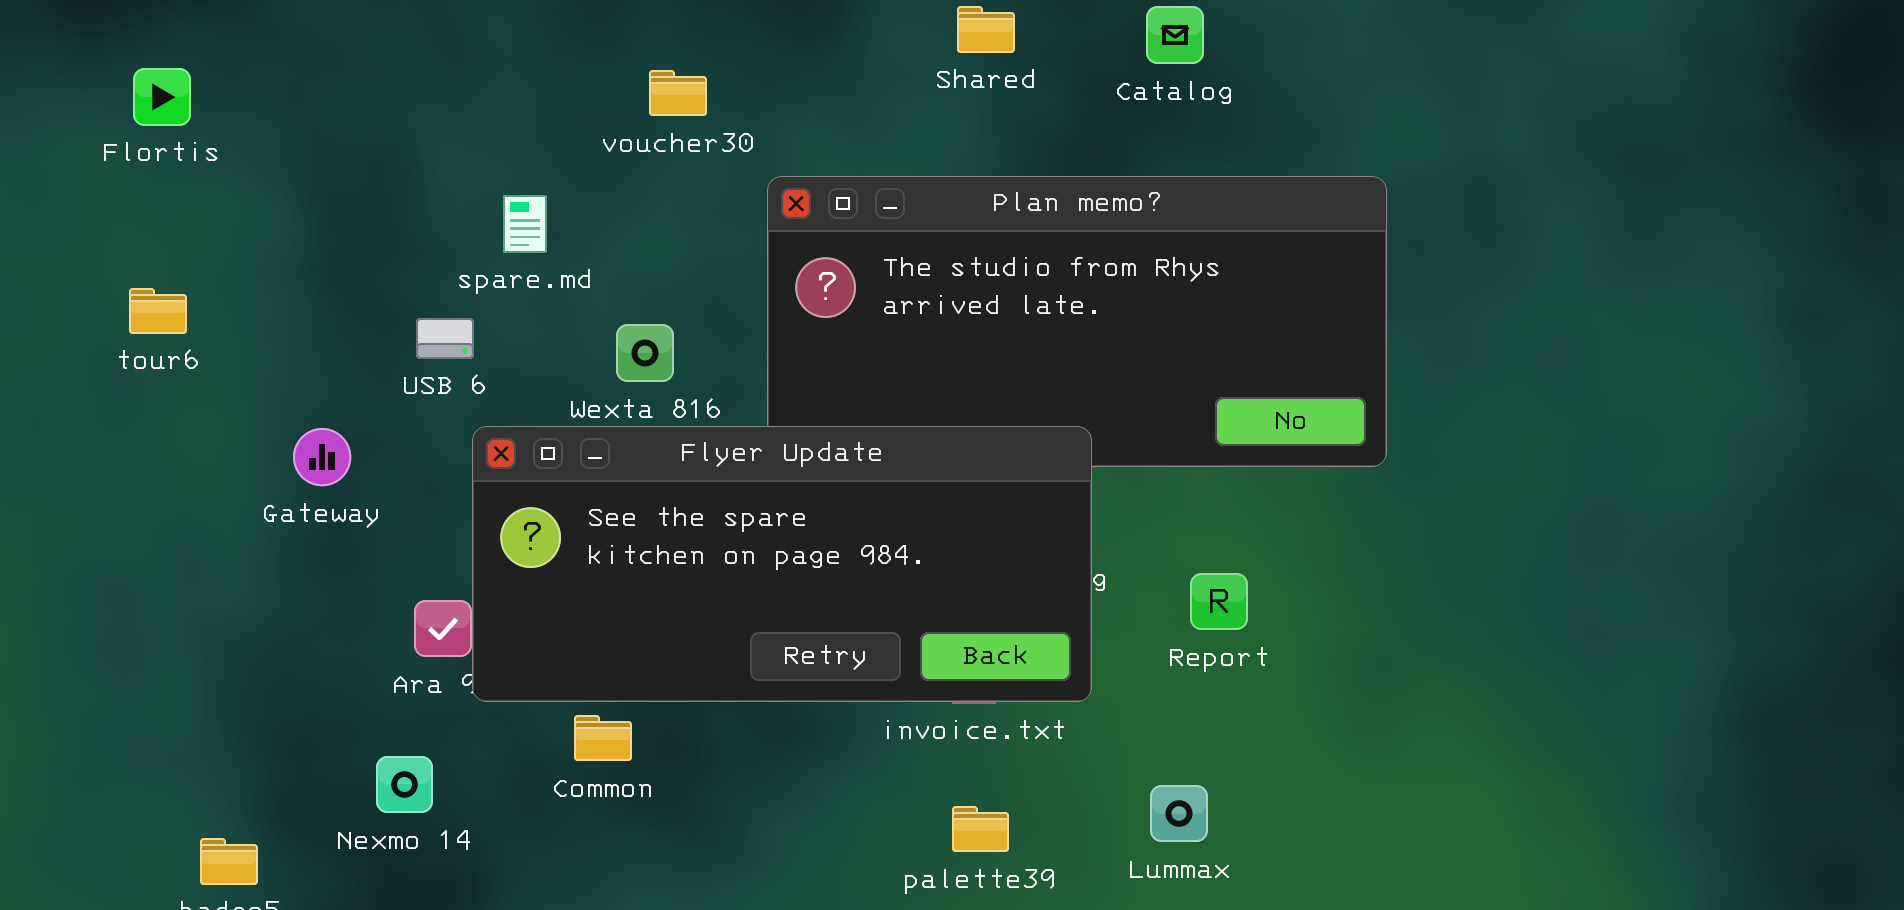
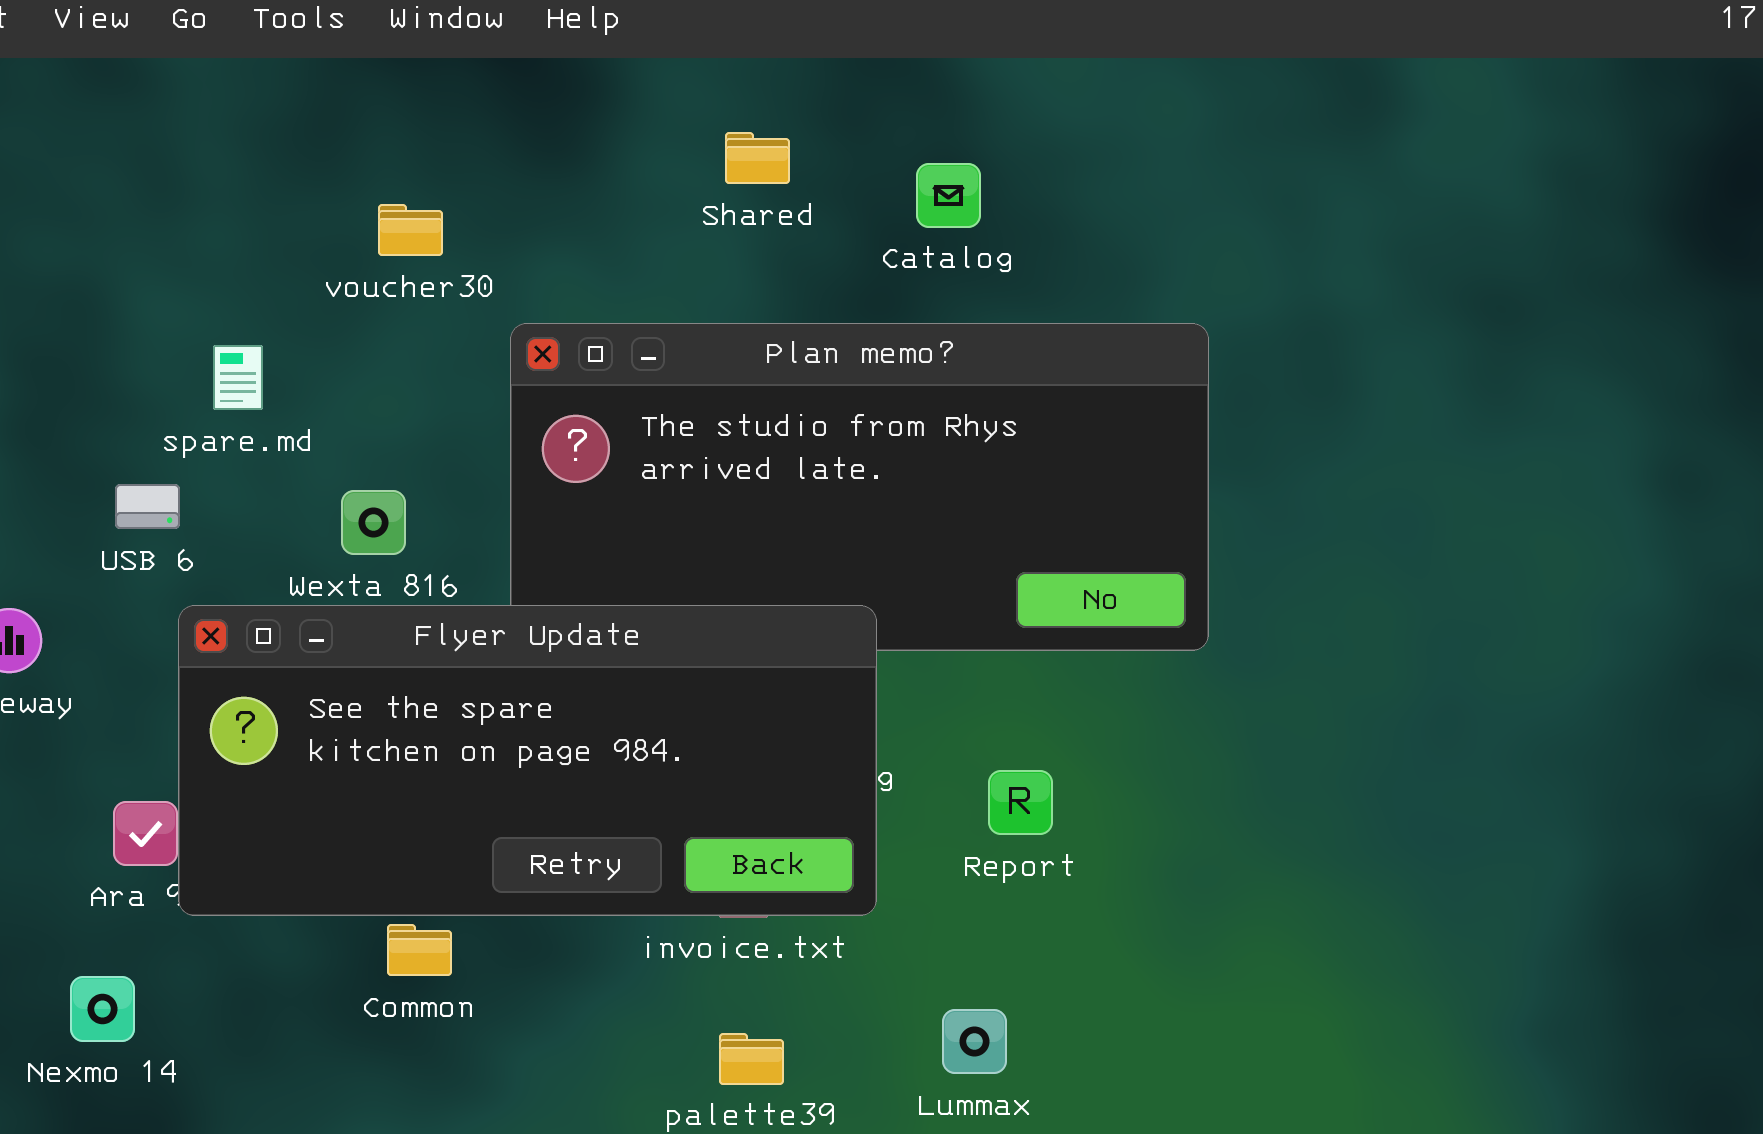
Catalog: [1146,6,1204,64] -> [916,163,981,228], moved
Common: [574,715,632,761] -> [387,924,452,976], moved

